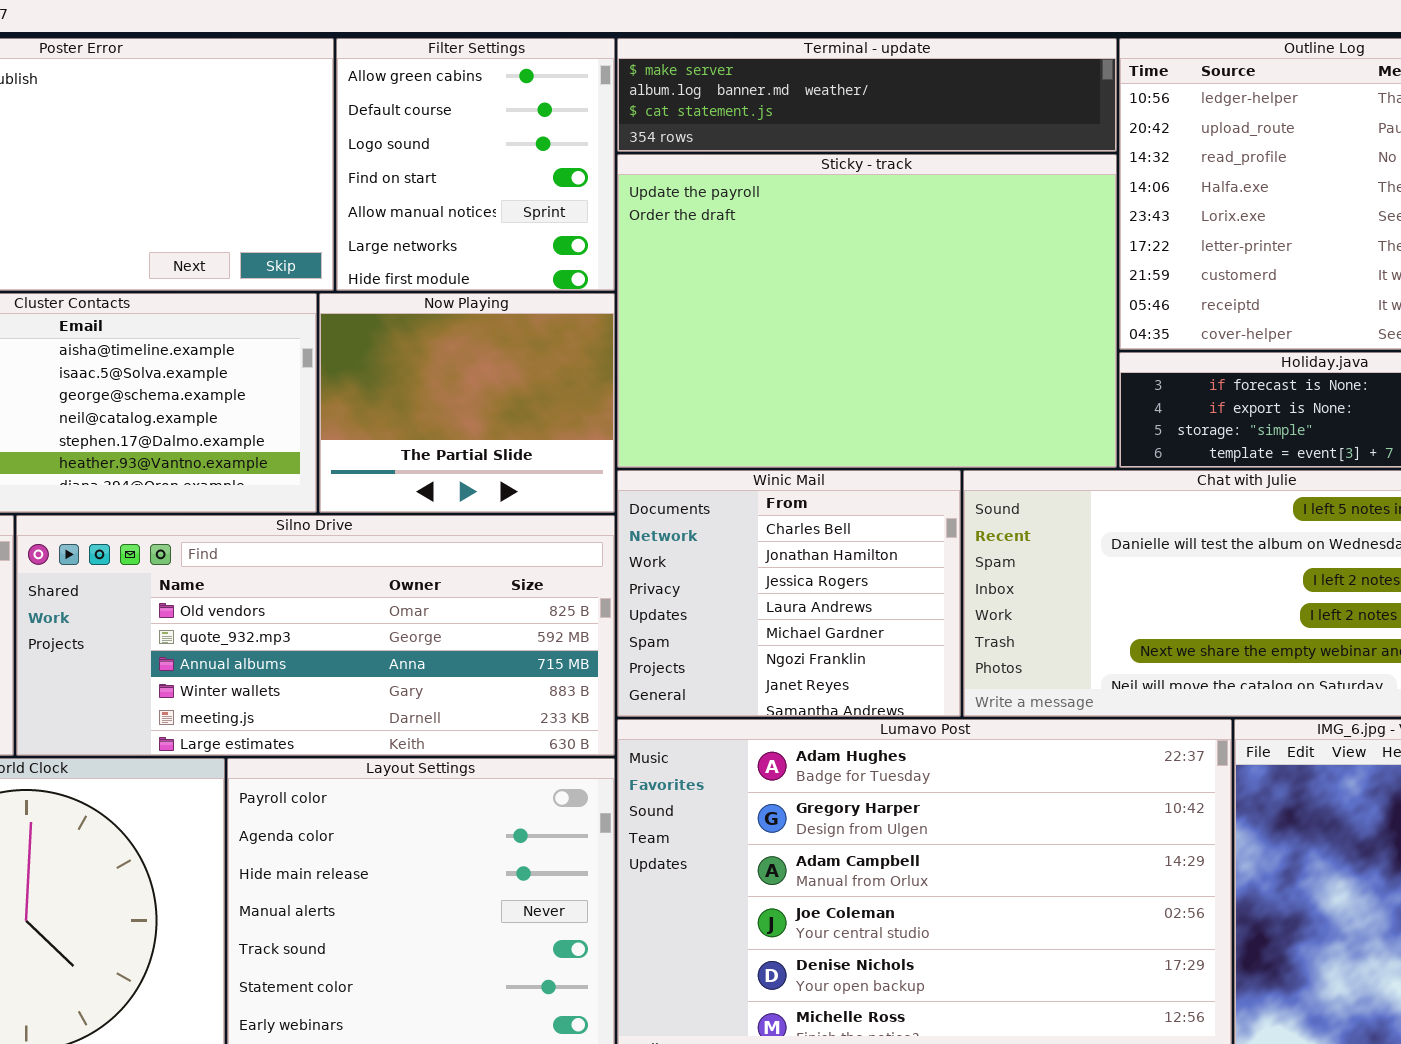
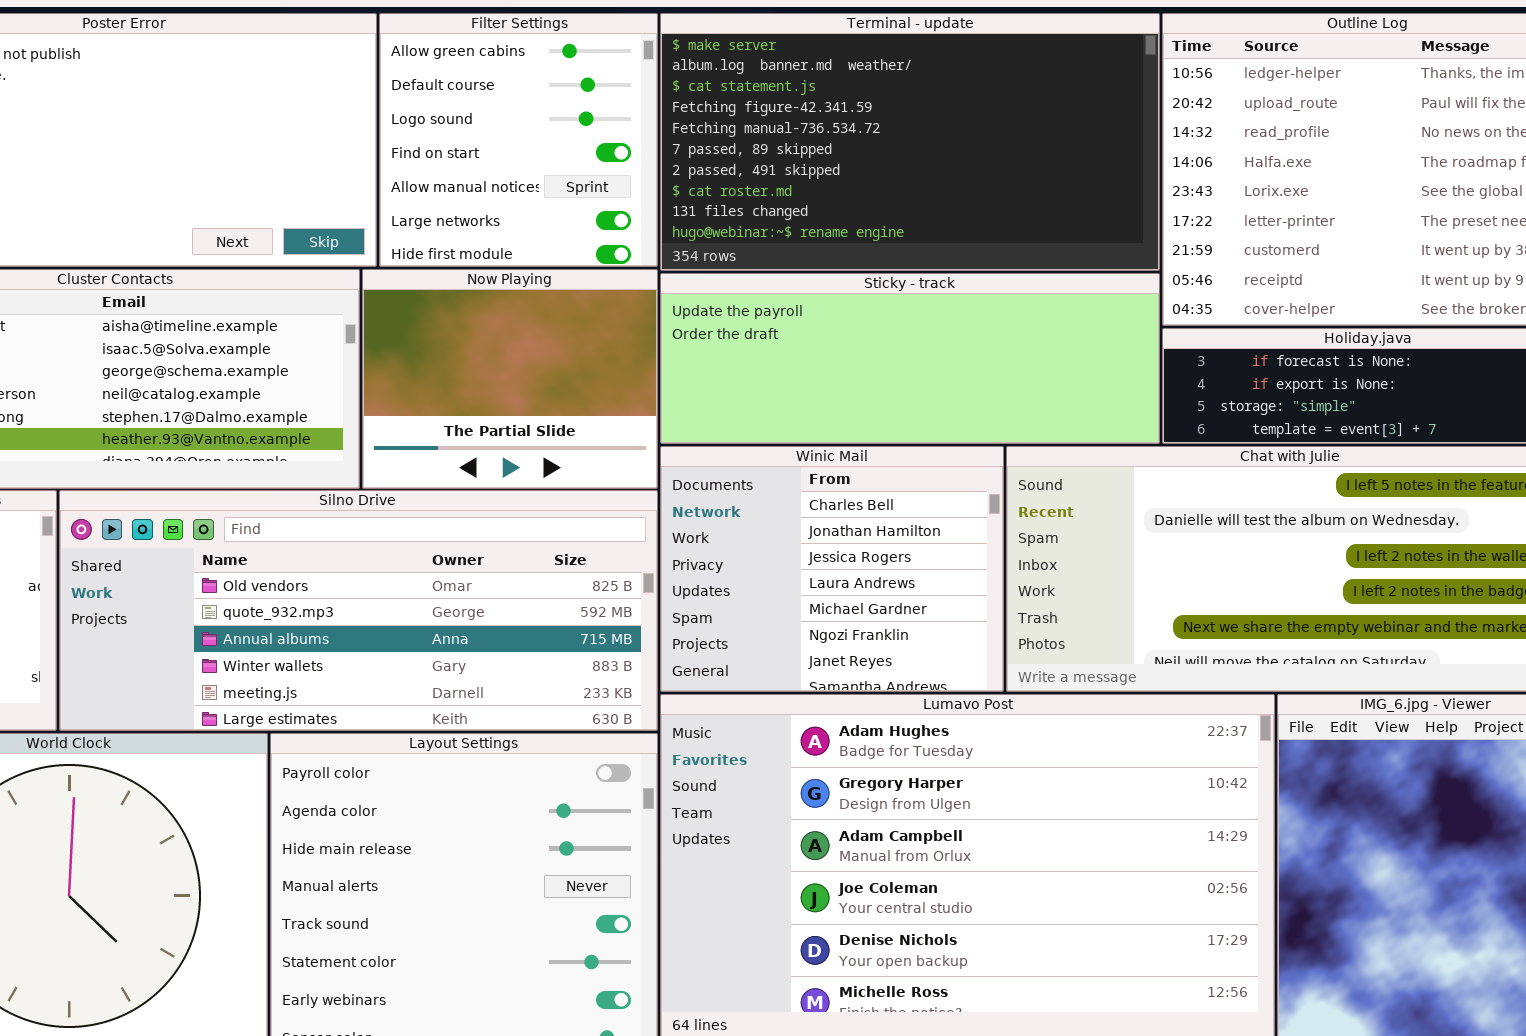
Terminal - update: [617,38,1117,152] -> [660,13,1160,271], resized
Sticky - track: [617,154,1117,468] -> [660,273,1160,444], resized

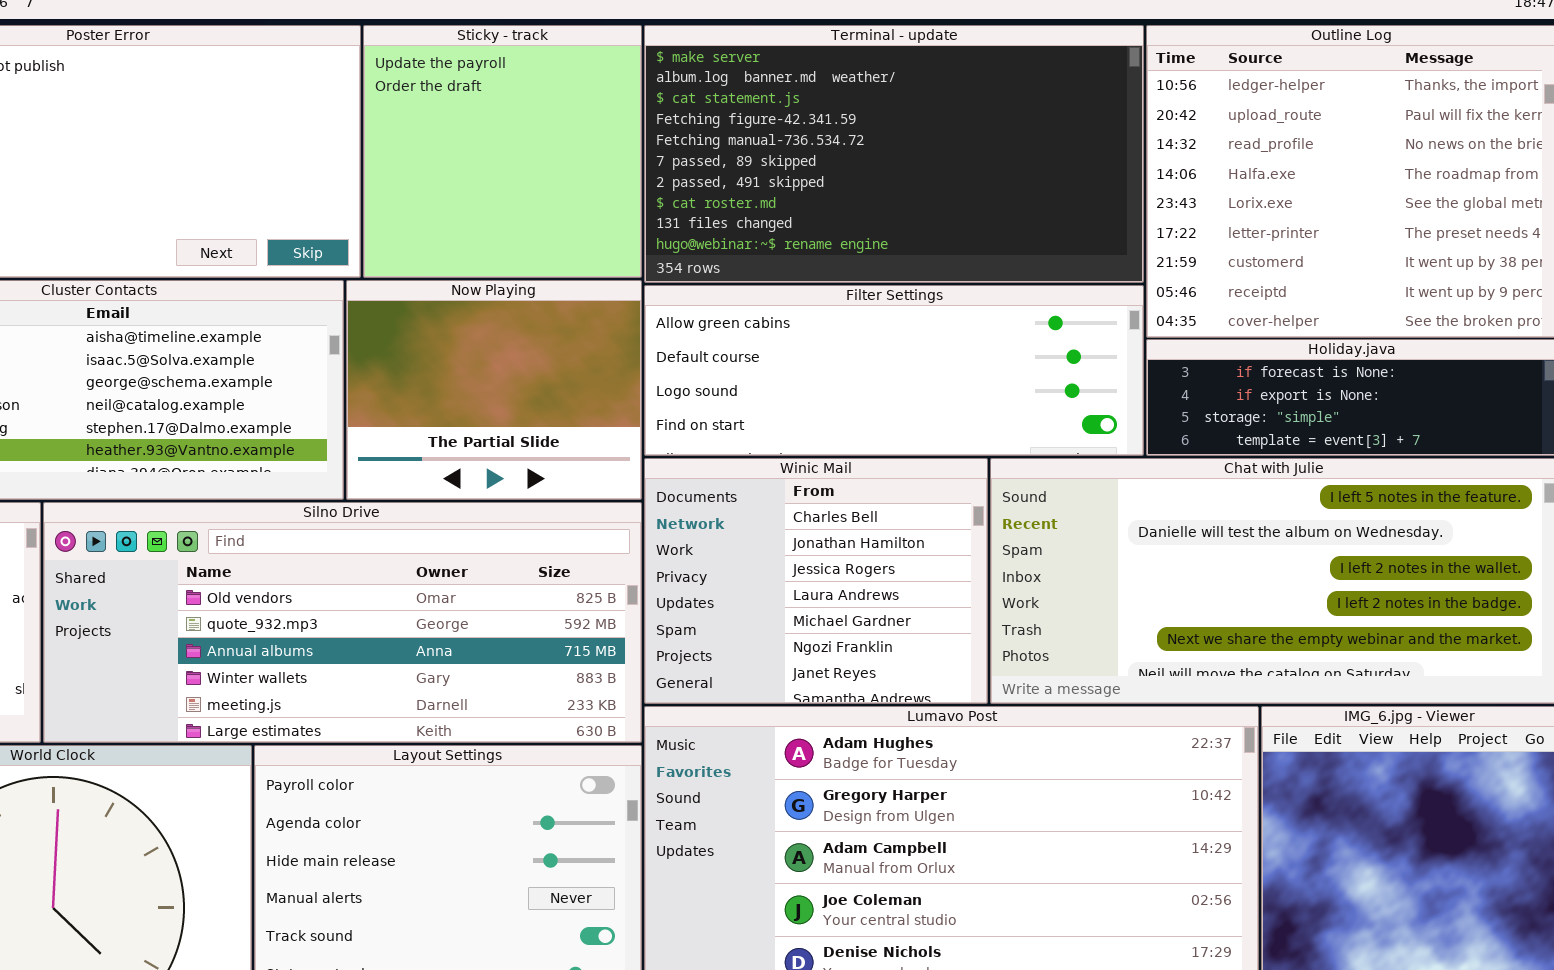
Filter Settings: [379,13,658,267] -> [644,285,1144,456], moved, resized
Sticky - track: [660,273,1160,444] -> [363,25,642,278], moved, resized

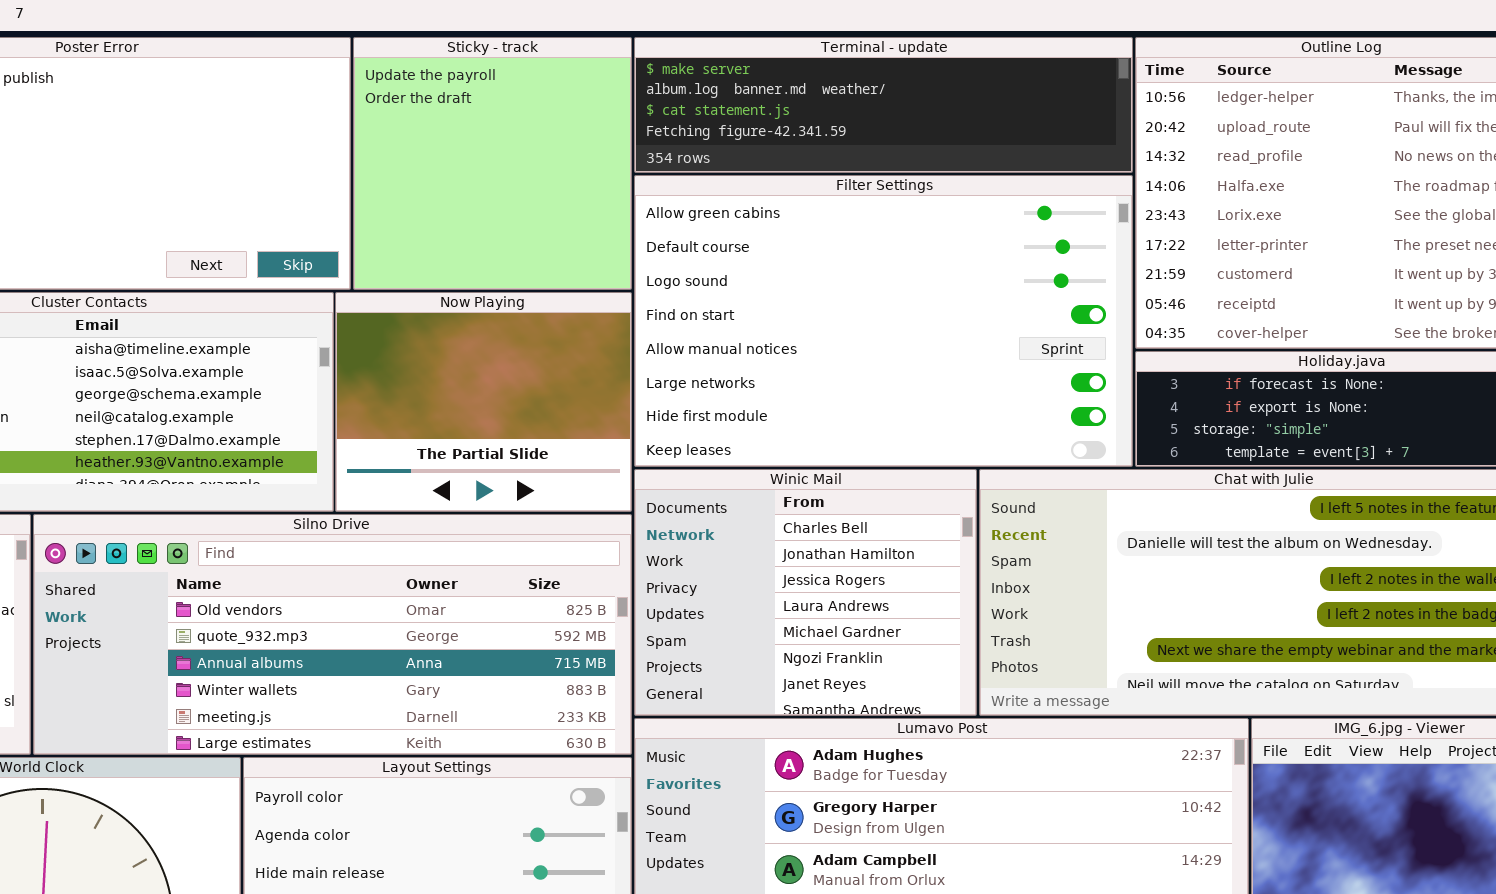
Terminal - update: [644,25,1144,283] -> [634,37,1133,173], resized
Filter Settings: [644,285,1144,456] -> [634,175,1133,467], resized

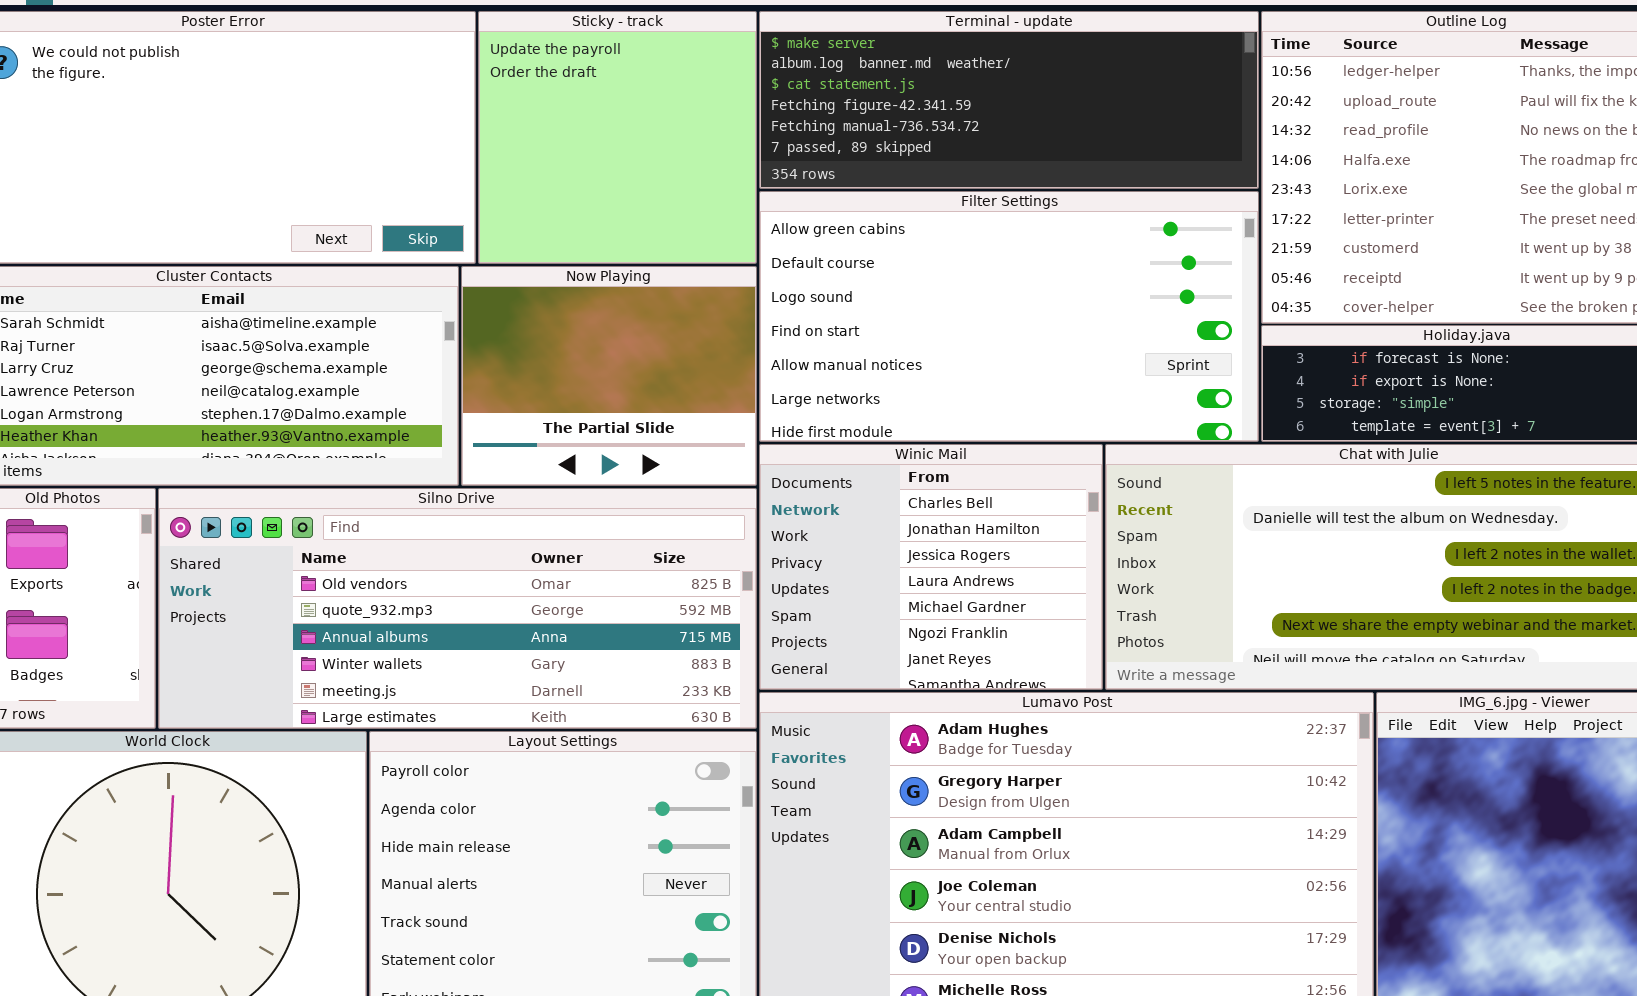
Terminal - update: [634,37,1133,173] -> [759,11,1259,189], resized
Filter Settings: [634,175,1133,467] -> [759,191,1259,442], resized

